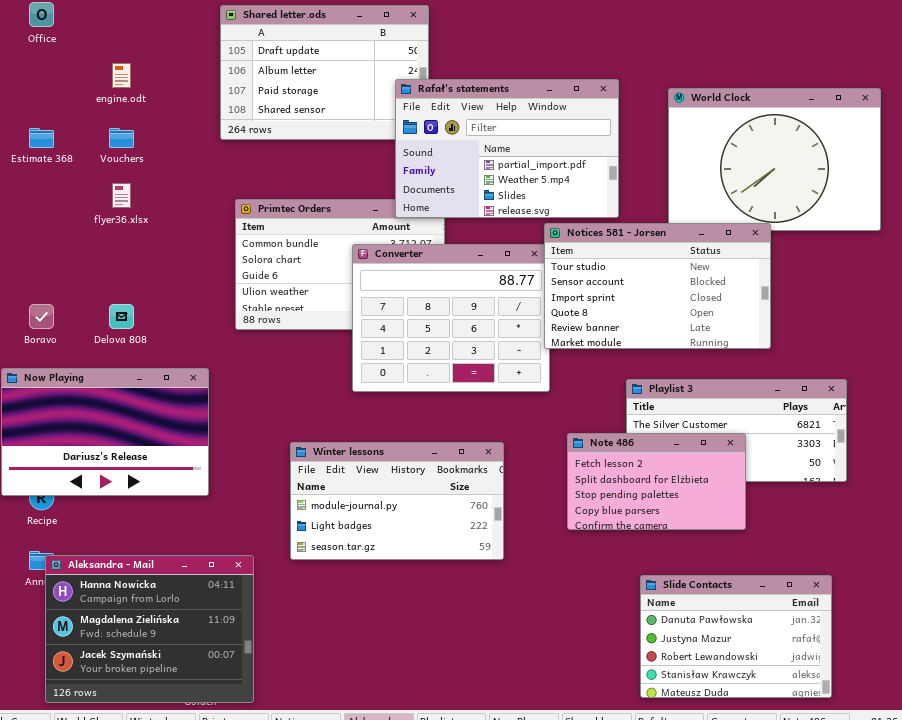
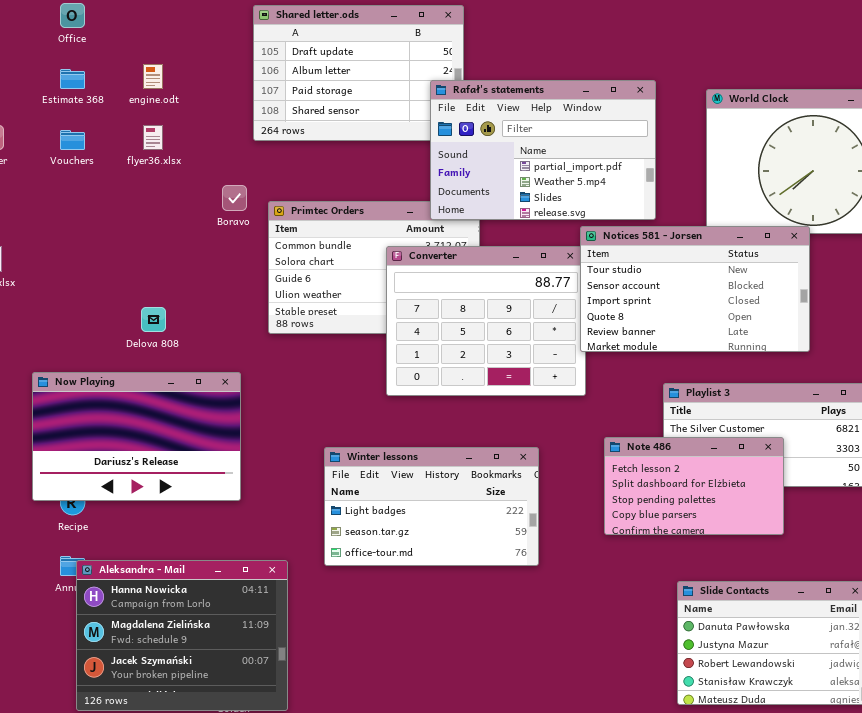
Estimate 368: [29,128,54,148] -> [60,69,85,89], moved
Vouchers: [109,128,134,148] -> [60,130,85,150], moved
flyer36.xlsx: [112,183,131,208] -> [143,125,163,150], moved
Boravo: [29,304,54,329] -> [222,185,247,211], moved
Winter lessons: [290,442,504,560] -> [324,447,539,566], scrolled down 1 row

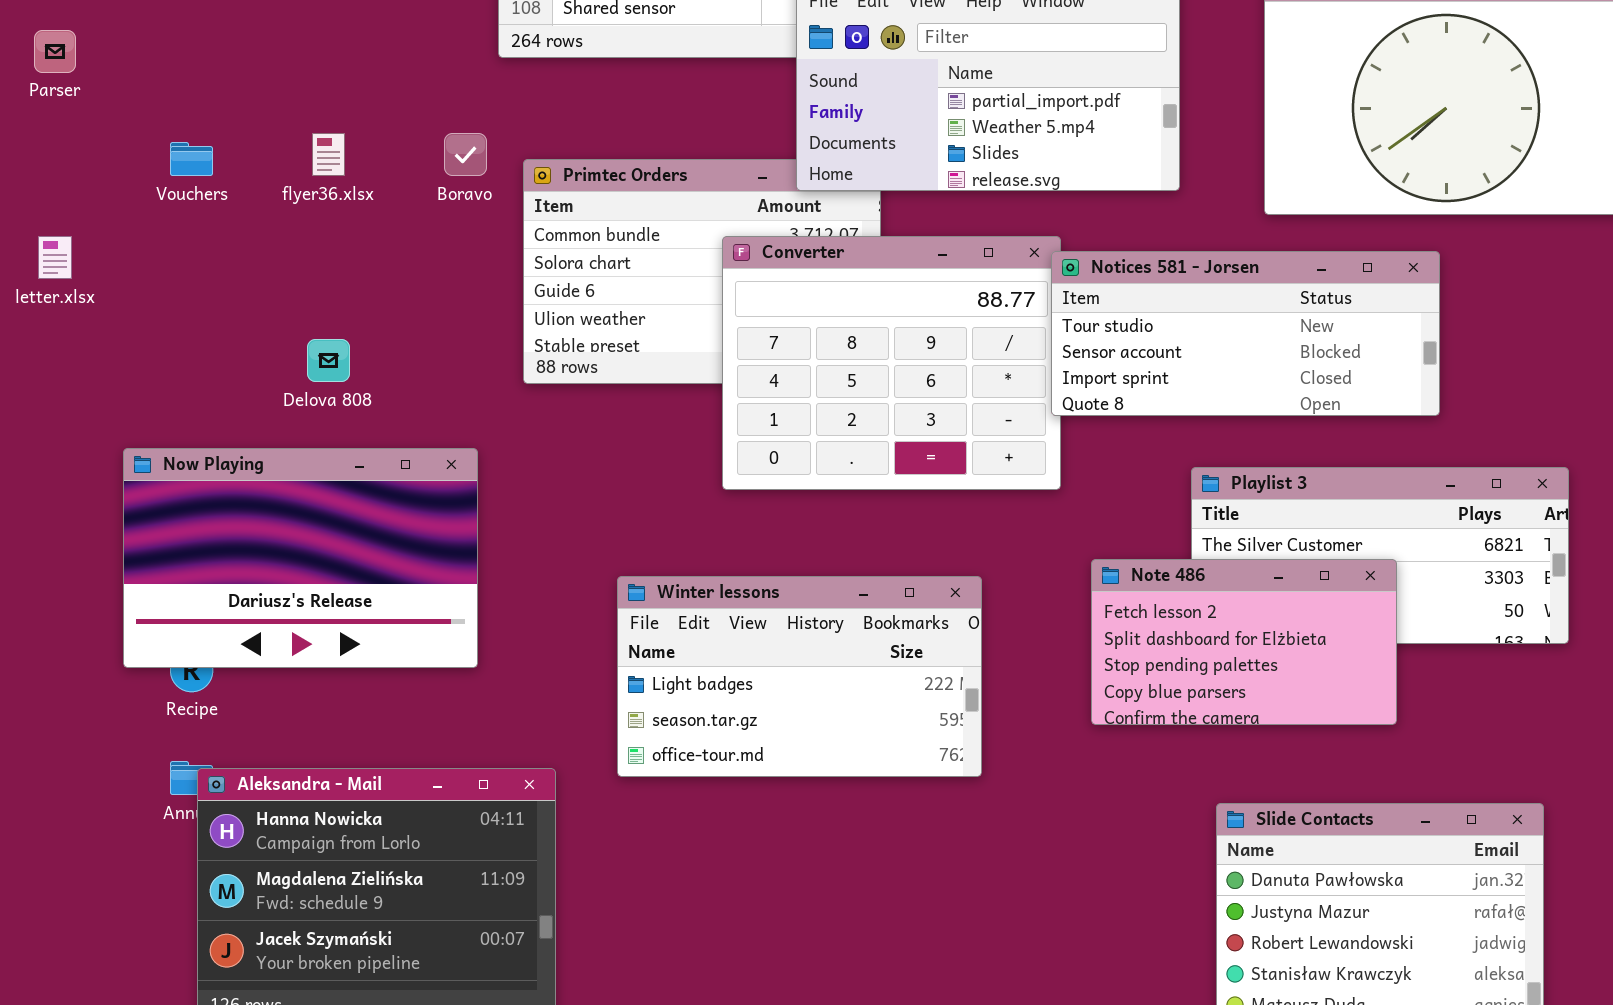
flyer36.xlsx: [143,125,163,150] -> [312,133,345,176], moved
Vouchers: [60,130,85,150] -> [170,142,213,176], moved
Notices 581 - Jorsen: [580,226,810,352] -> [1051,251,1440,416], resized

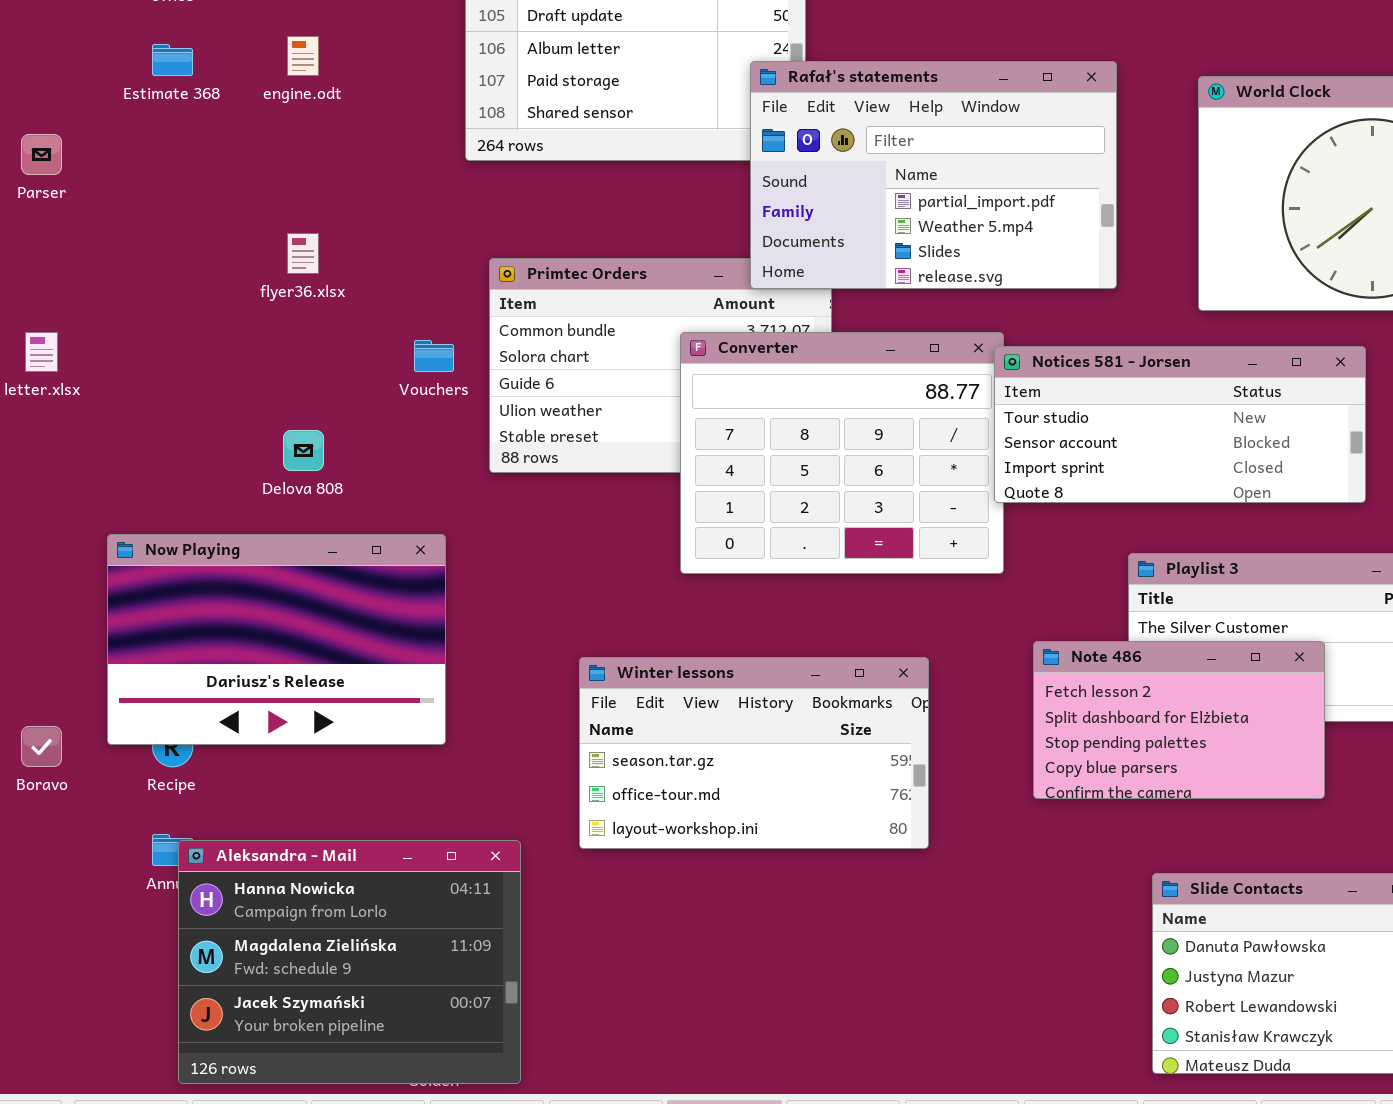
Boravo: [444,133,487,176] -> [21,726,62,767], moved
Vouchers: [170,142,213,176] -> [414,340,454,372], moved
Winter lessons: [617,576,982,777] -> [579,657,929,849], scrolled down 1 row

